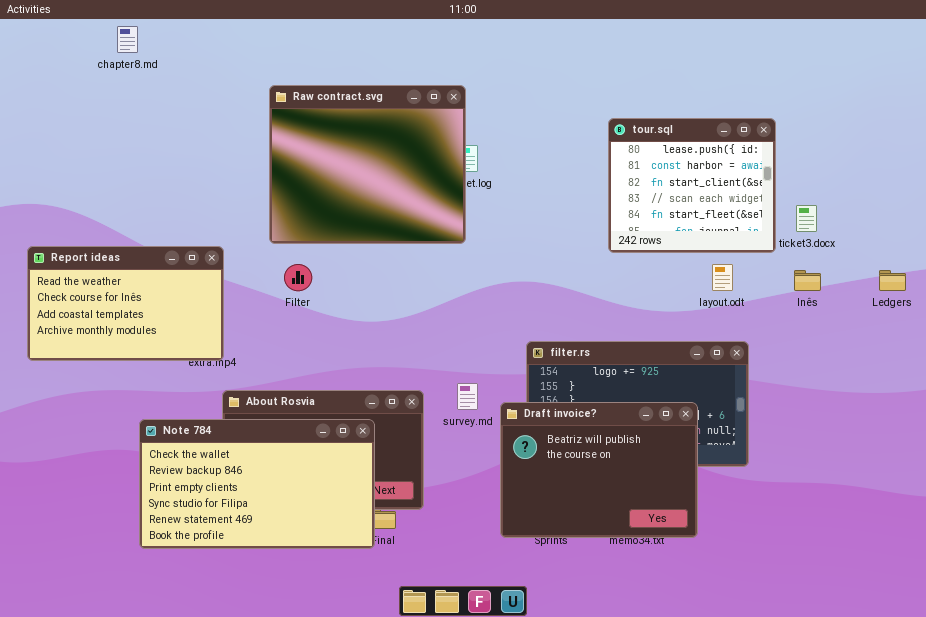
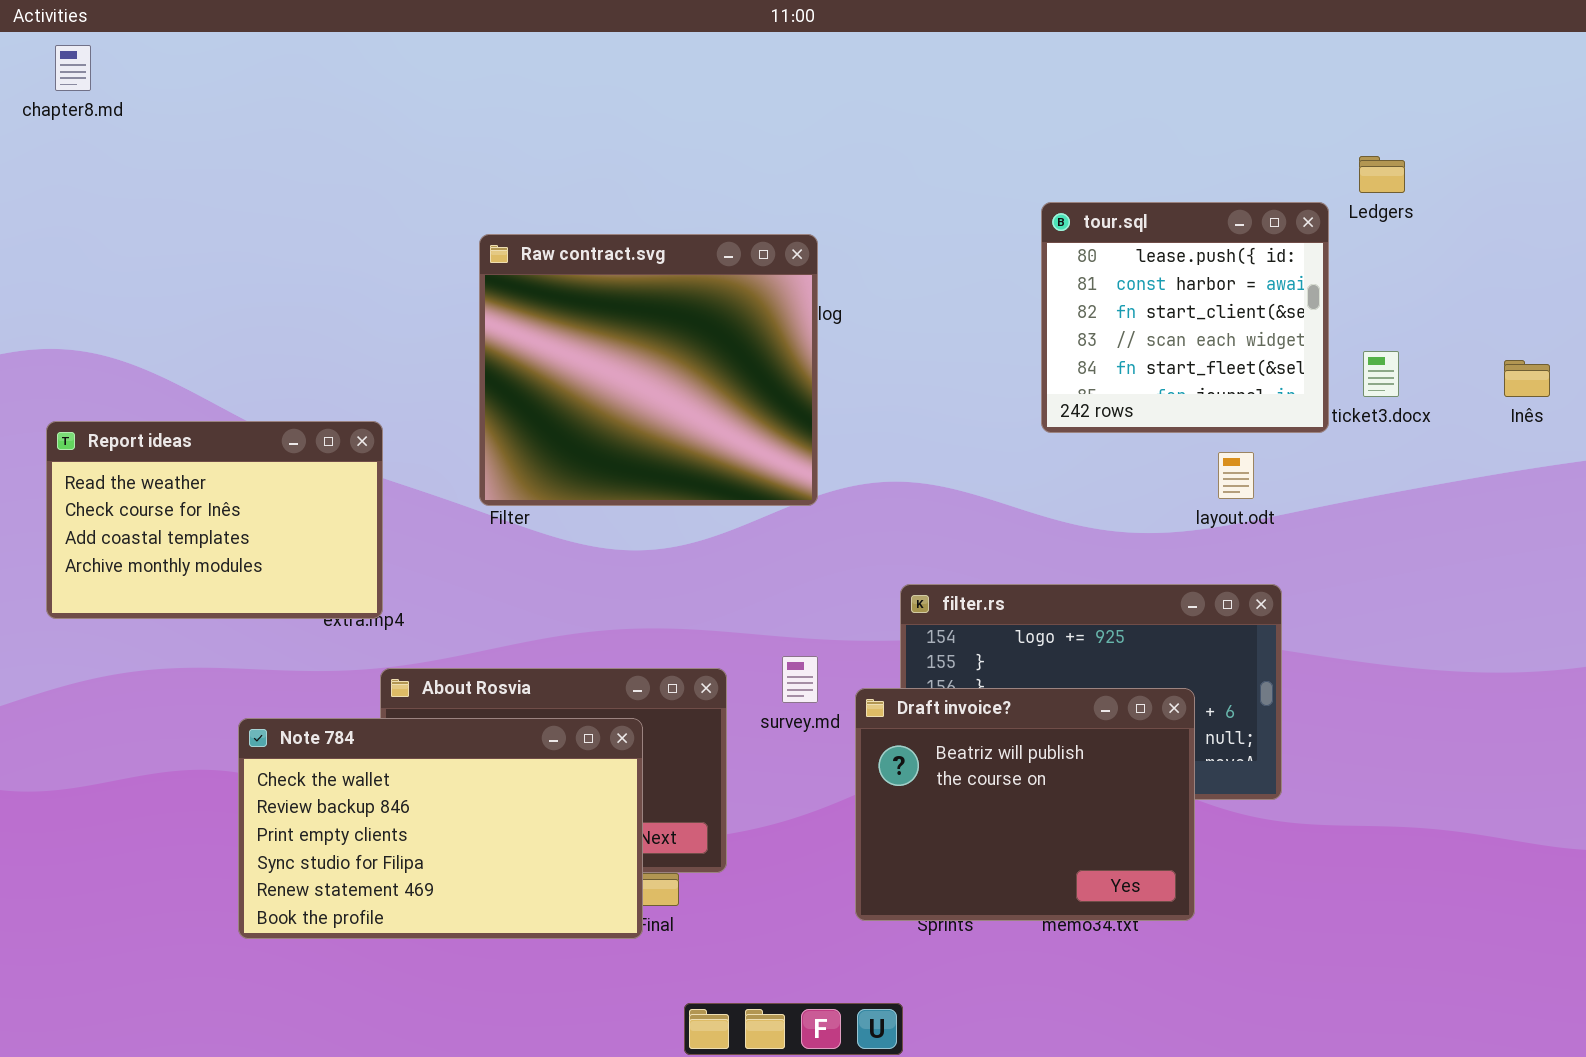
chapter8.md: [117,26,138,53] -> [55,45,91,91], moved
Raw contract.svg: [269,85,466,244] -> [479,234,818,506], moved
Inês: [794,270,821,291] -> [1504,360,1550,397], moved
Ledgers: [879,270,906,291] -> [1359,156,1405,193], moved

